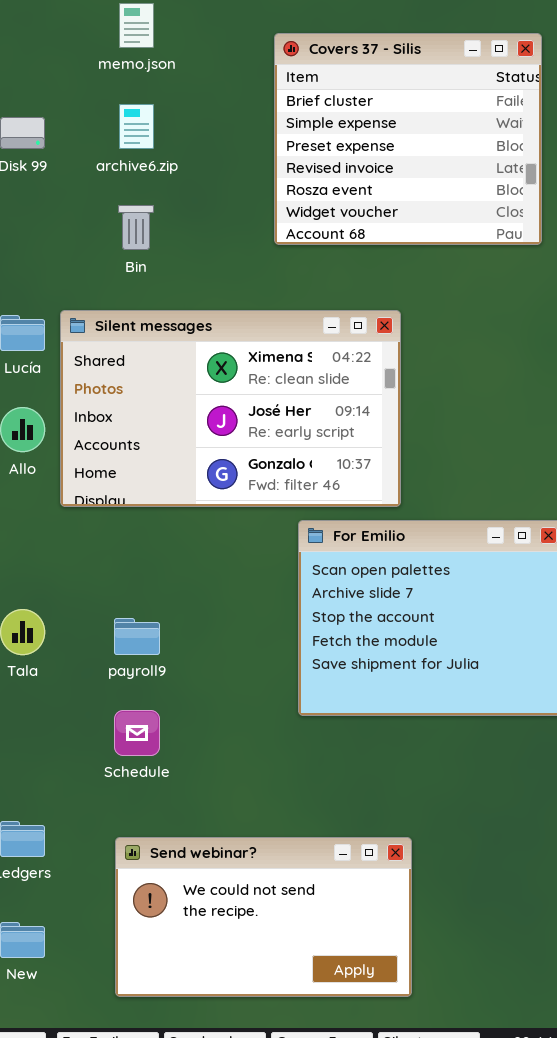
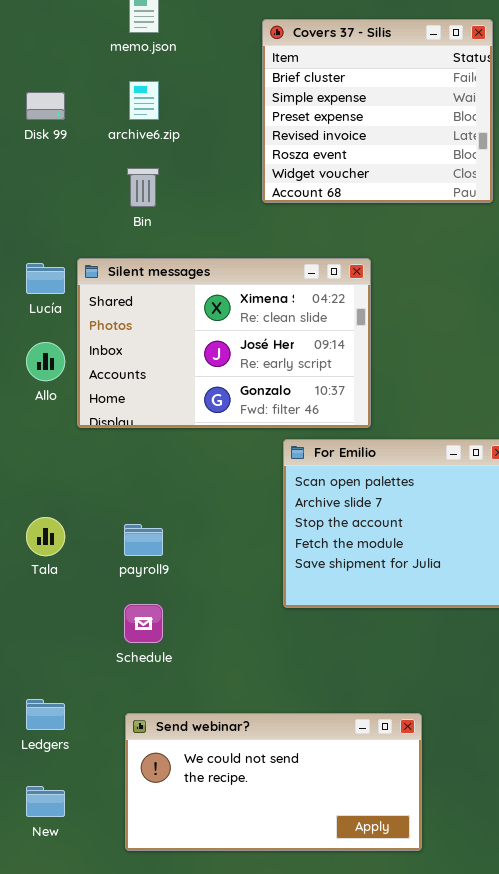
Send webinar?: [115,837,412,997] -> [125,713,422,851], resized

